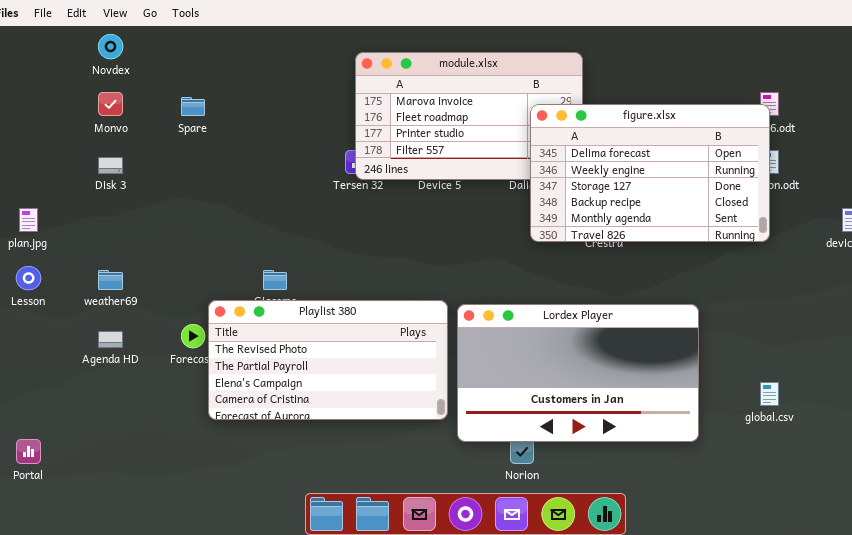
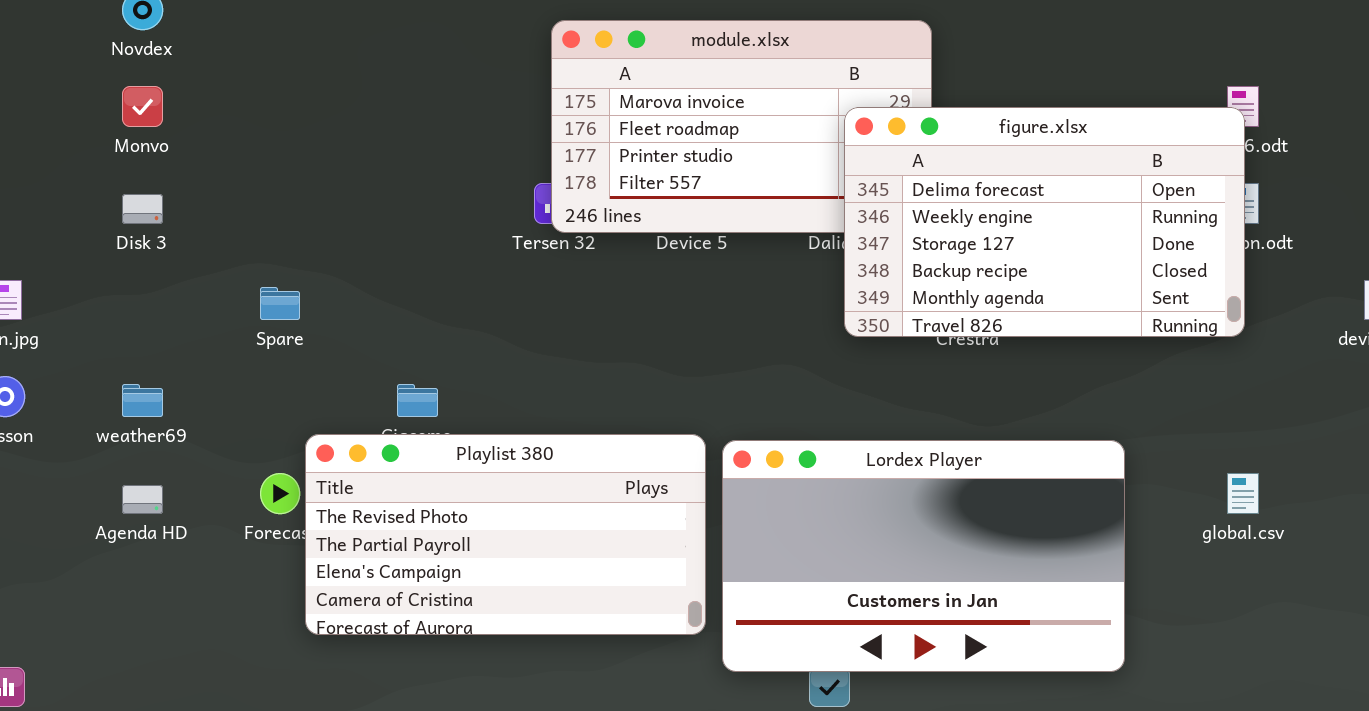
Spare: [181,97,205,116] -> [260,287,300,320], moved
global.csv: [760,382,779,406] -> [1227,473,1259,514], moved

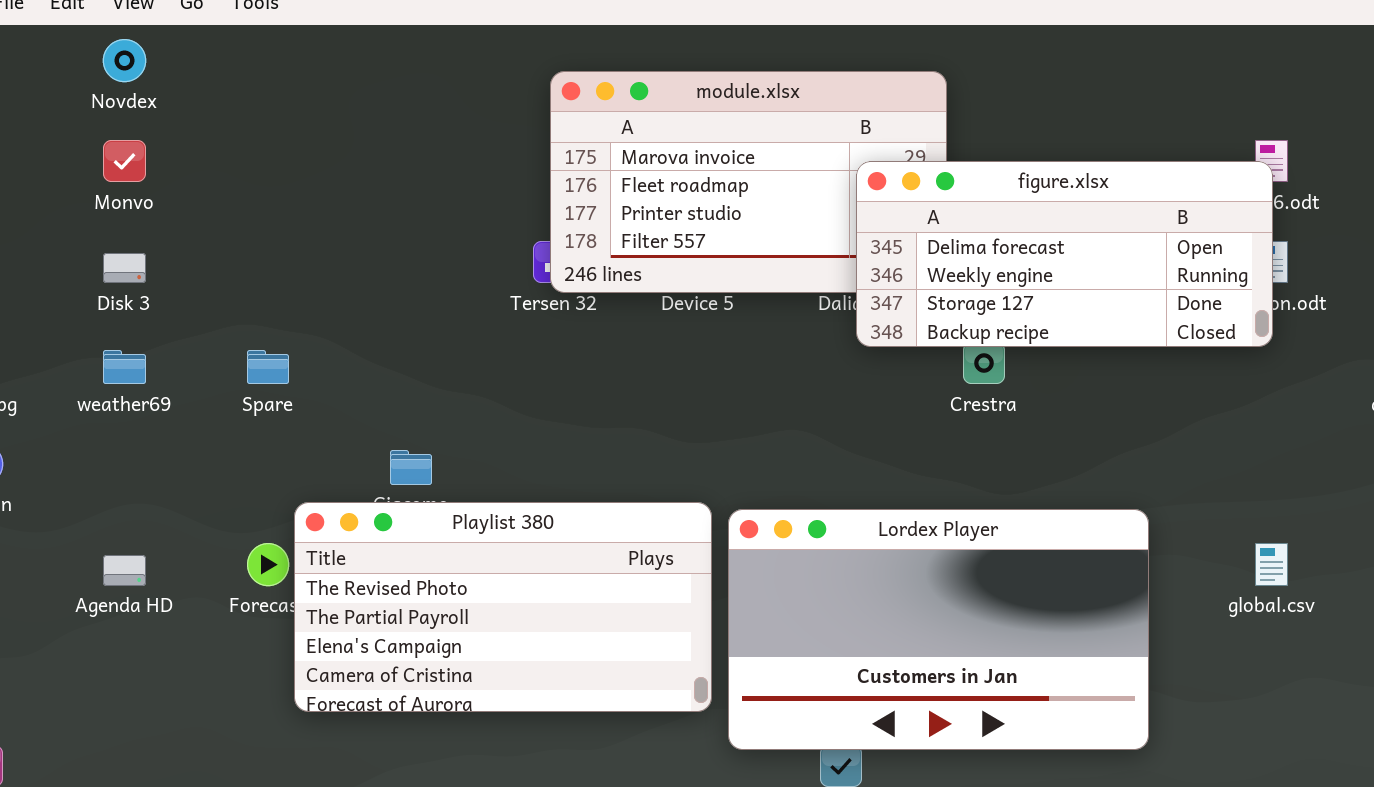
figure.xlsx: [844,107,1245,337] -> [856,161,1273,347], resized
weather69: [122,384,163,417] -> [103,350,146,384], moved

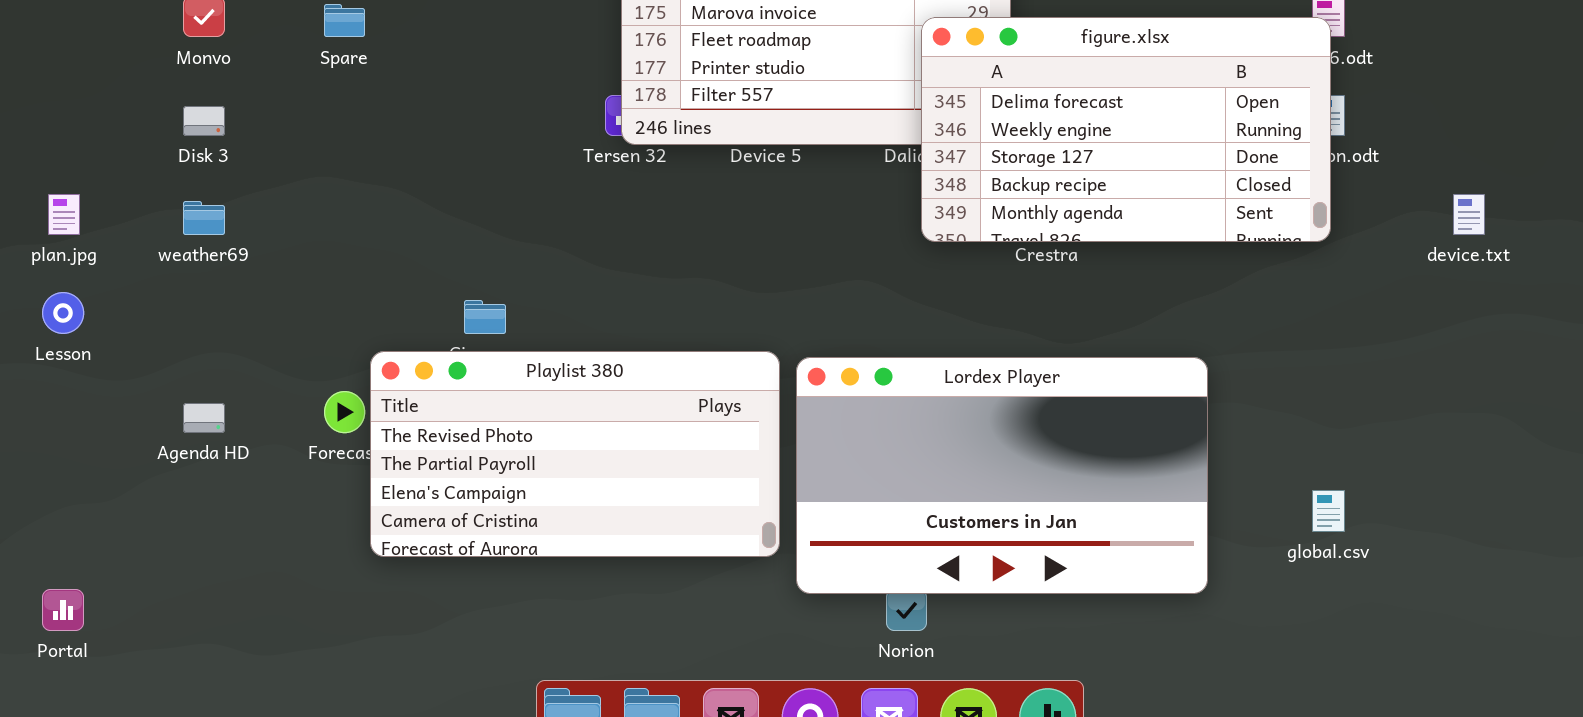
figure.xlsx: [856,161,1273,347] -> [921,17,1331,242], resized
Spare: [247,350,289,384] -> [324,4,365,37], moved
global.csv: [1255,543,1288,586] -> [1312,490,1345,532], moved

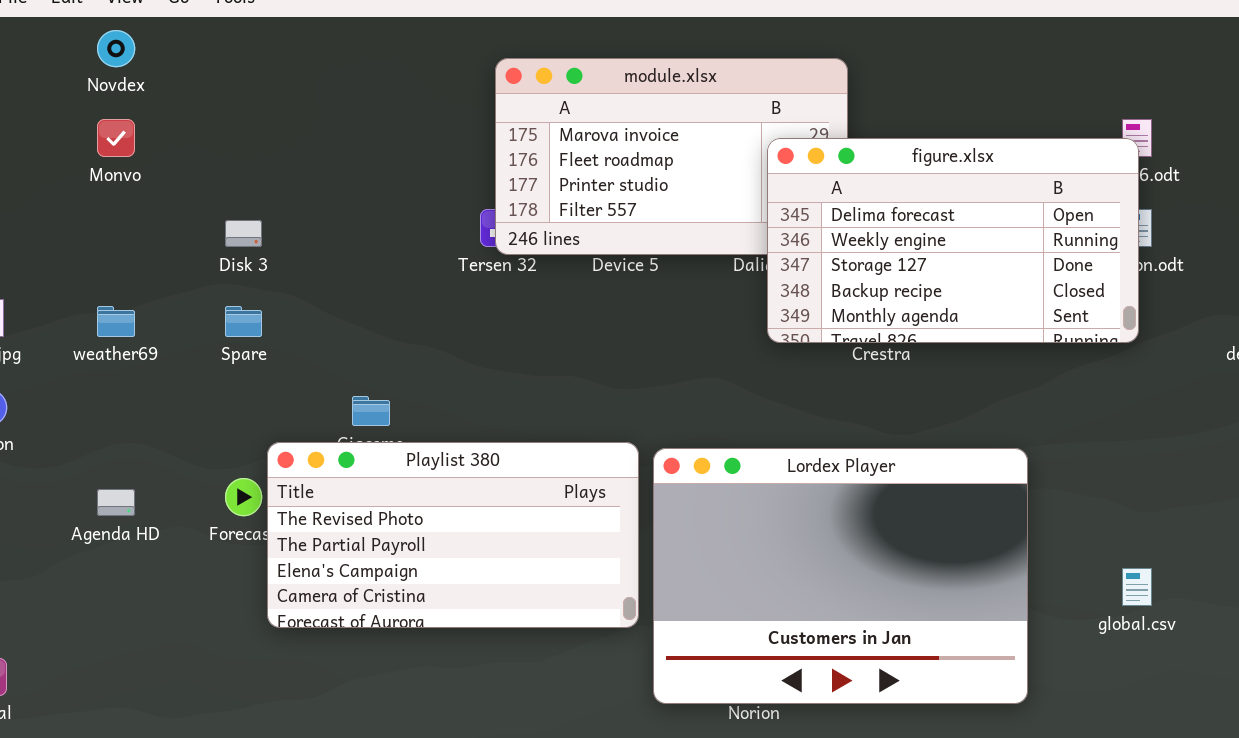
Spare: [324,4,365,37] -> [225,306,262,337], moved
Disk 3: [183,106,225,136] -> [225,220,262,247], moved
Lordex Player: [796,357,1208,594] -> [653,448,1028,704], resized

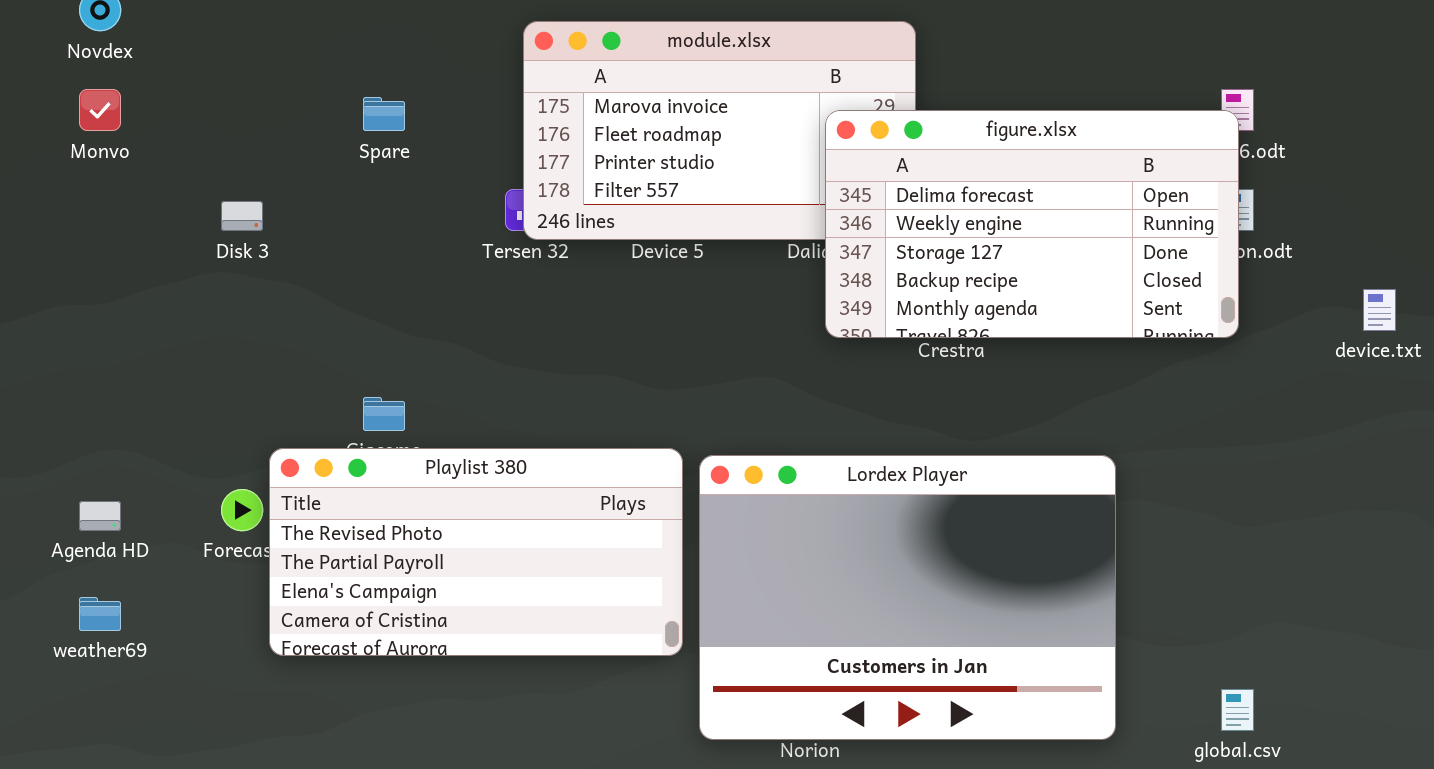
weather69: [97,306,135,337] -> [79,597,121,631], moved
Spare: [225,306,262,337] -> [363,97,405,131], moved
global.csv: [1122,568,1152,606] -> [1221,689,1254,731], moved

